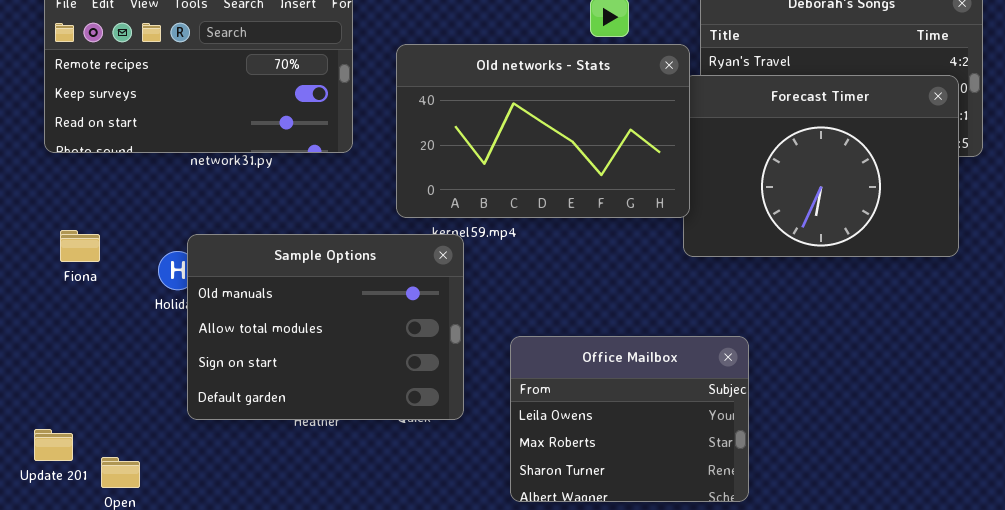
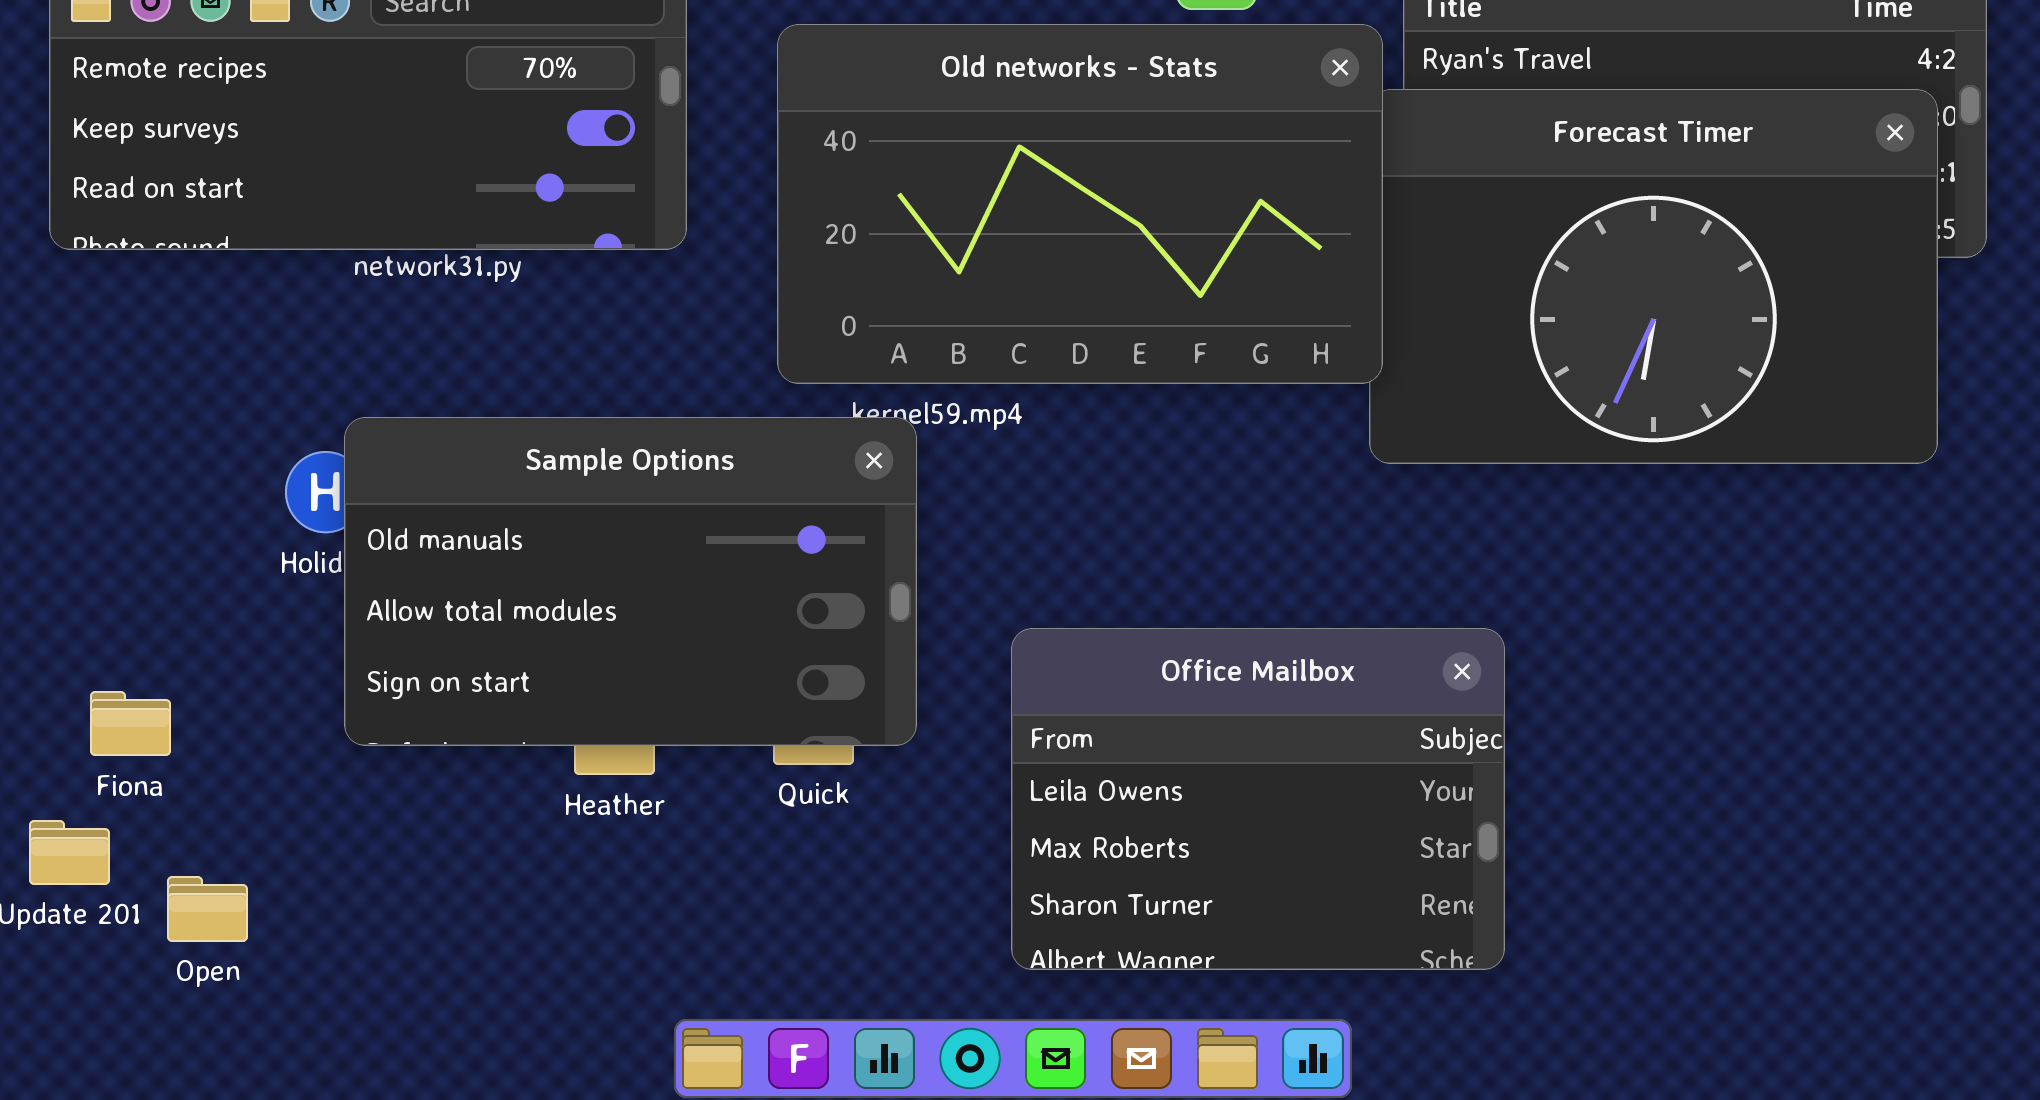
Fiona: [60,230,100,262] -> [90,691,171,756], moved
Sample Options: [187,234,464,420] -> [344,417,917,746], resized

